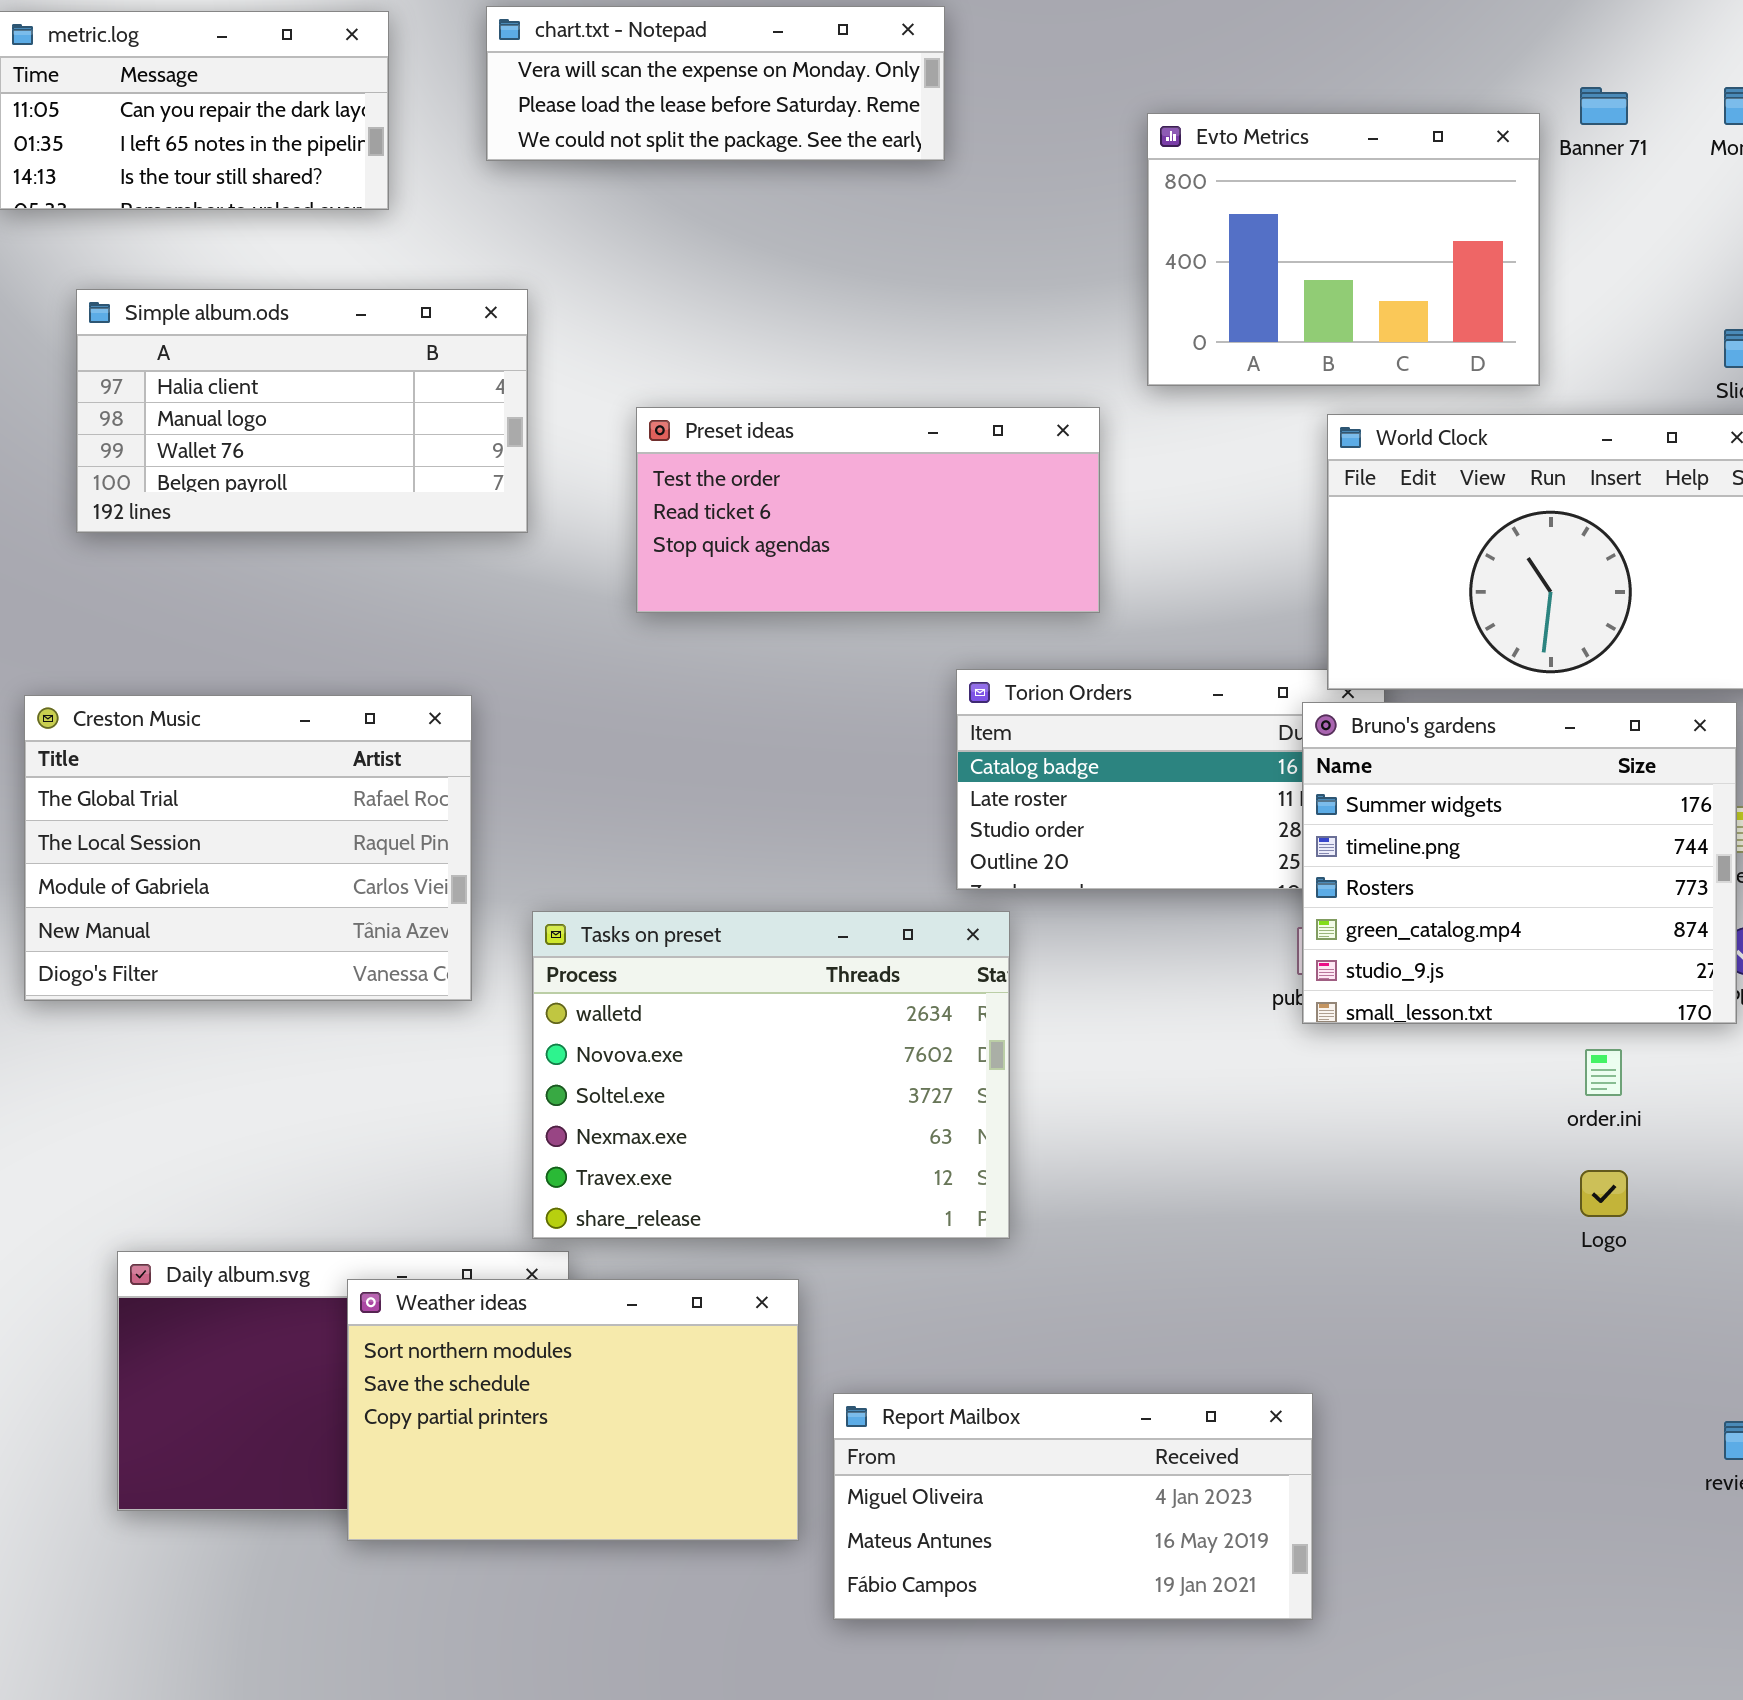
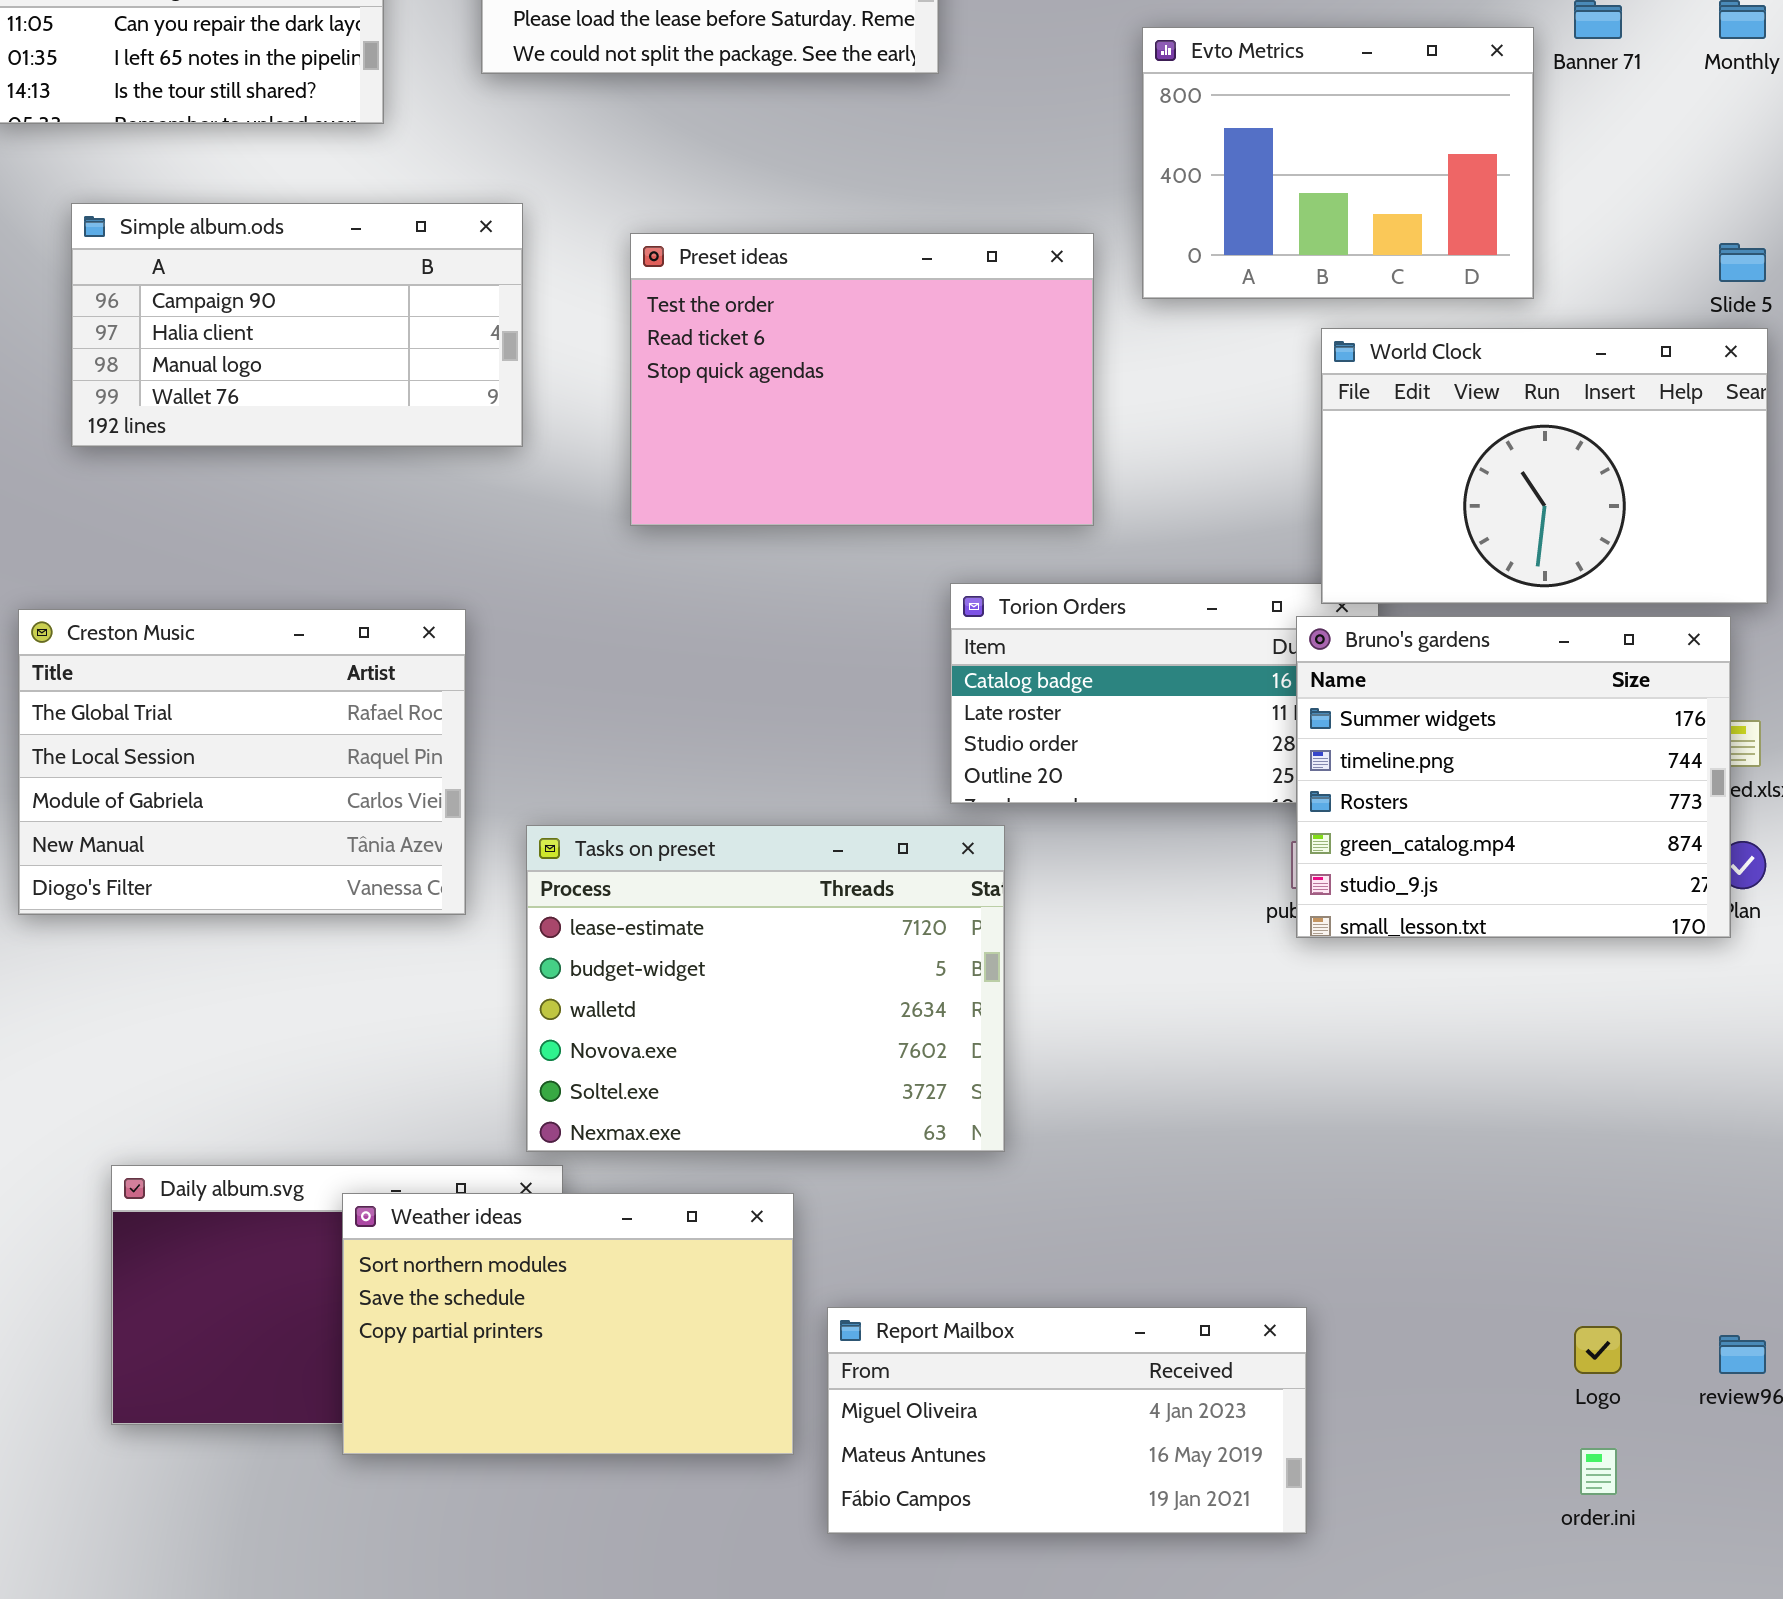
Simple album.ods: [76,289,528,533] -> [71,203,523,447], scrolled up 1 row
Preset ideas: [636,407,1100,613] -> [630,233,1094,526], resized
Tasks on preset: [532,911,1010,1239] -> [526,825,1005,1152], scrolled up 2 rows
order.ini: [1585,1049,1622,1096] -> [1580,1448,1617,1495], moved
Logo: [1580,1170,1628,1217] -> [1574,1326,1622,1374], moved

